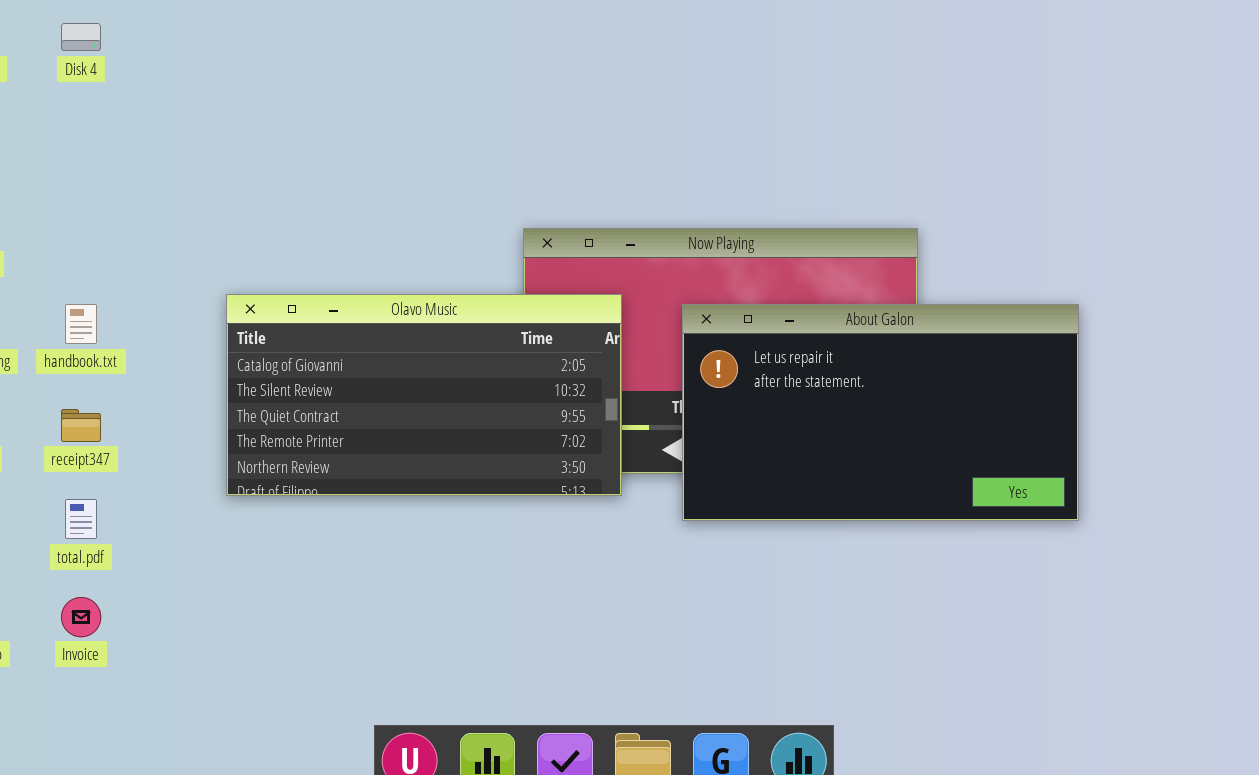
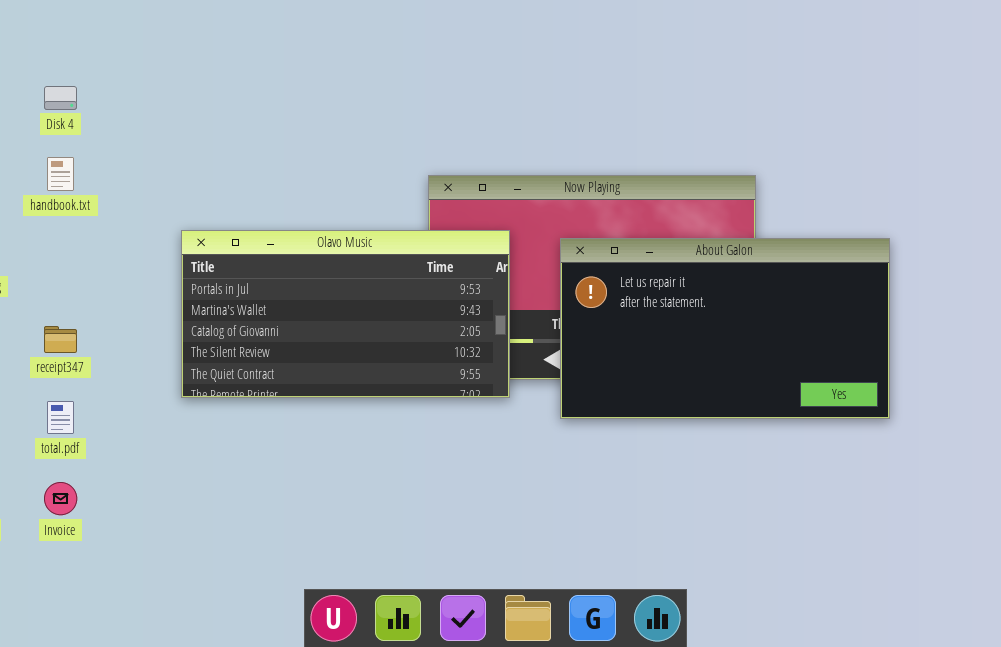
Disk 4: [61,23,101,51] -> [44,86,77,110], moved
Olavo Music: [226,294,622,496] -> [181,230,510,398], scrolled up 2 rows
handbook.txt: [65,304,97,344] -> [47,157,74,191], moved

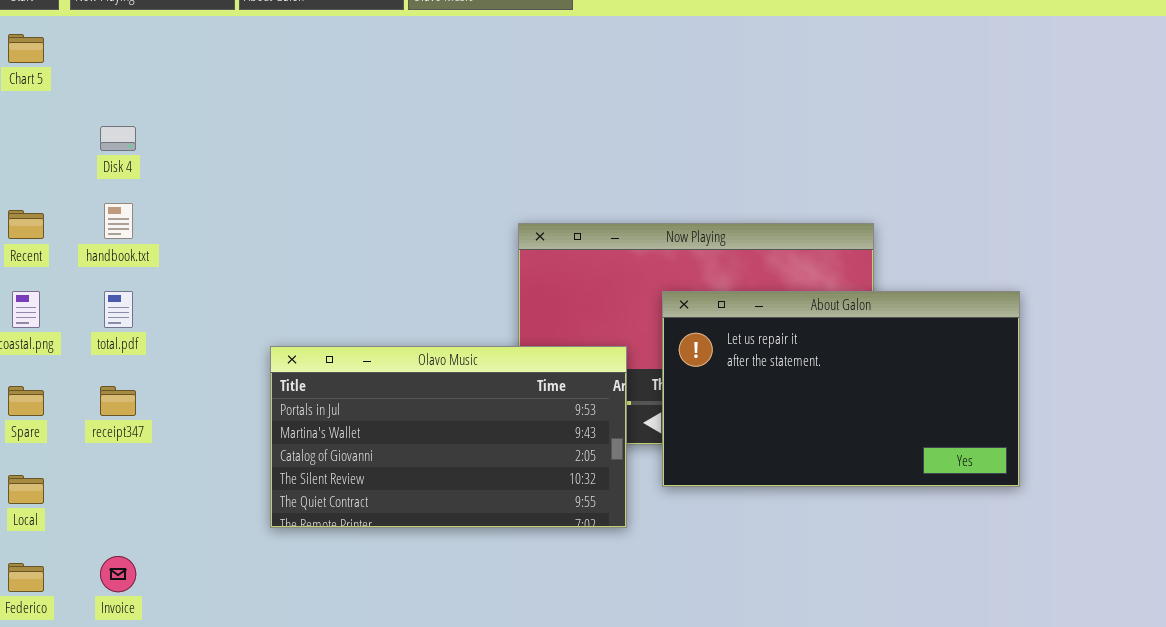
Olavo Music: [181,230,510,398] -> [270,346,627,528], moved
total.pdf: [47,401,74,434] -> [104,291,133,328], moved

